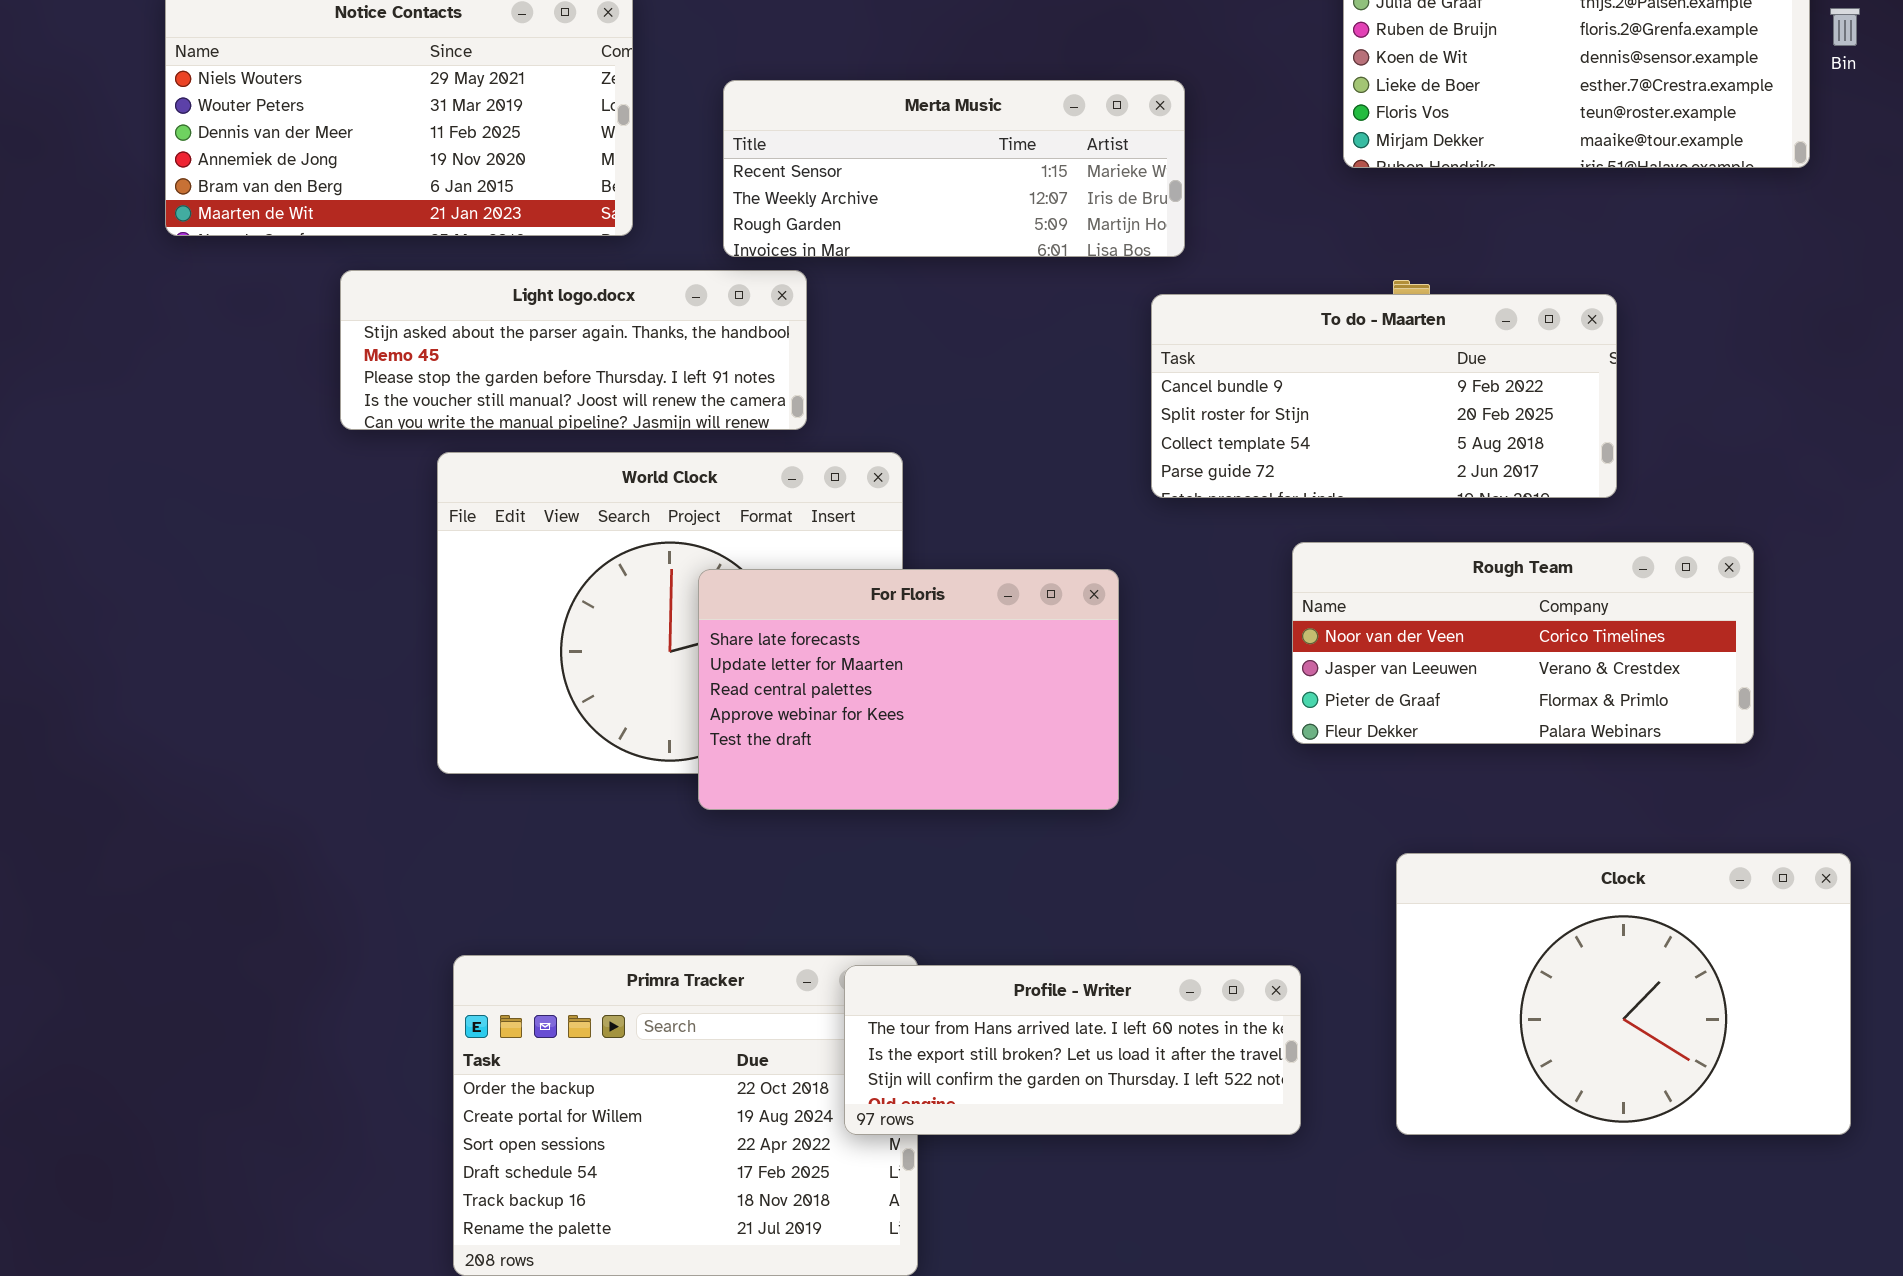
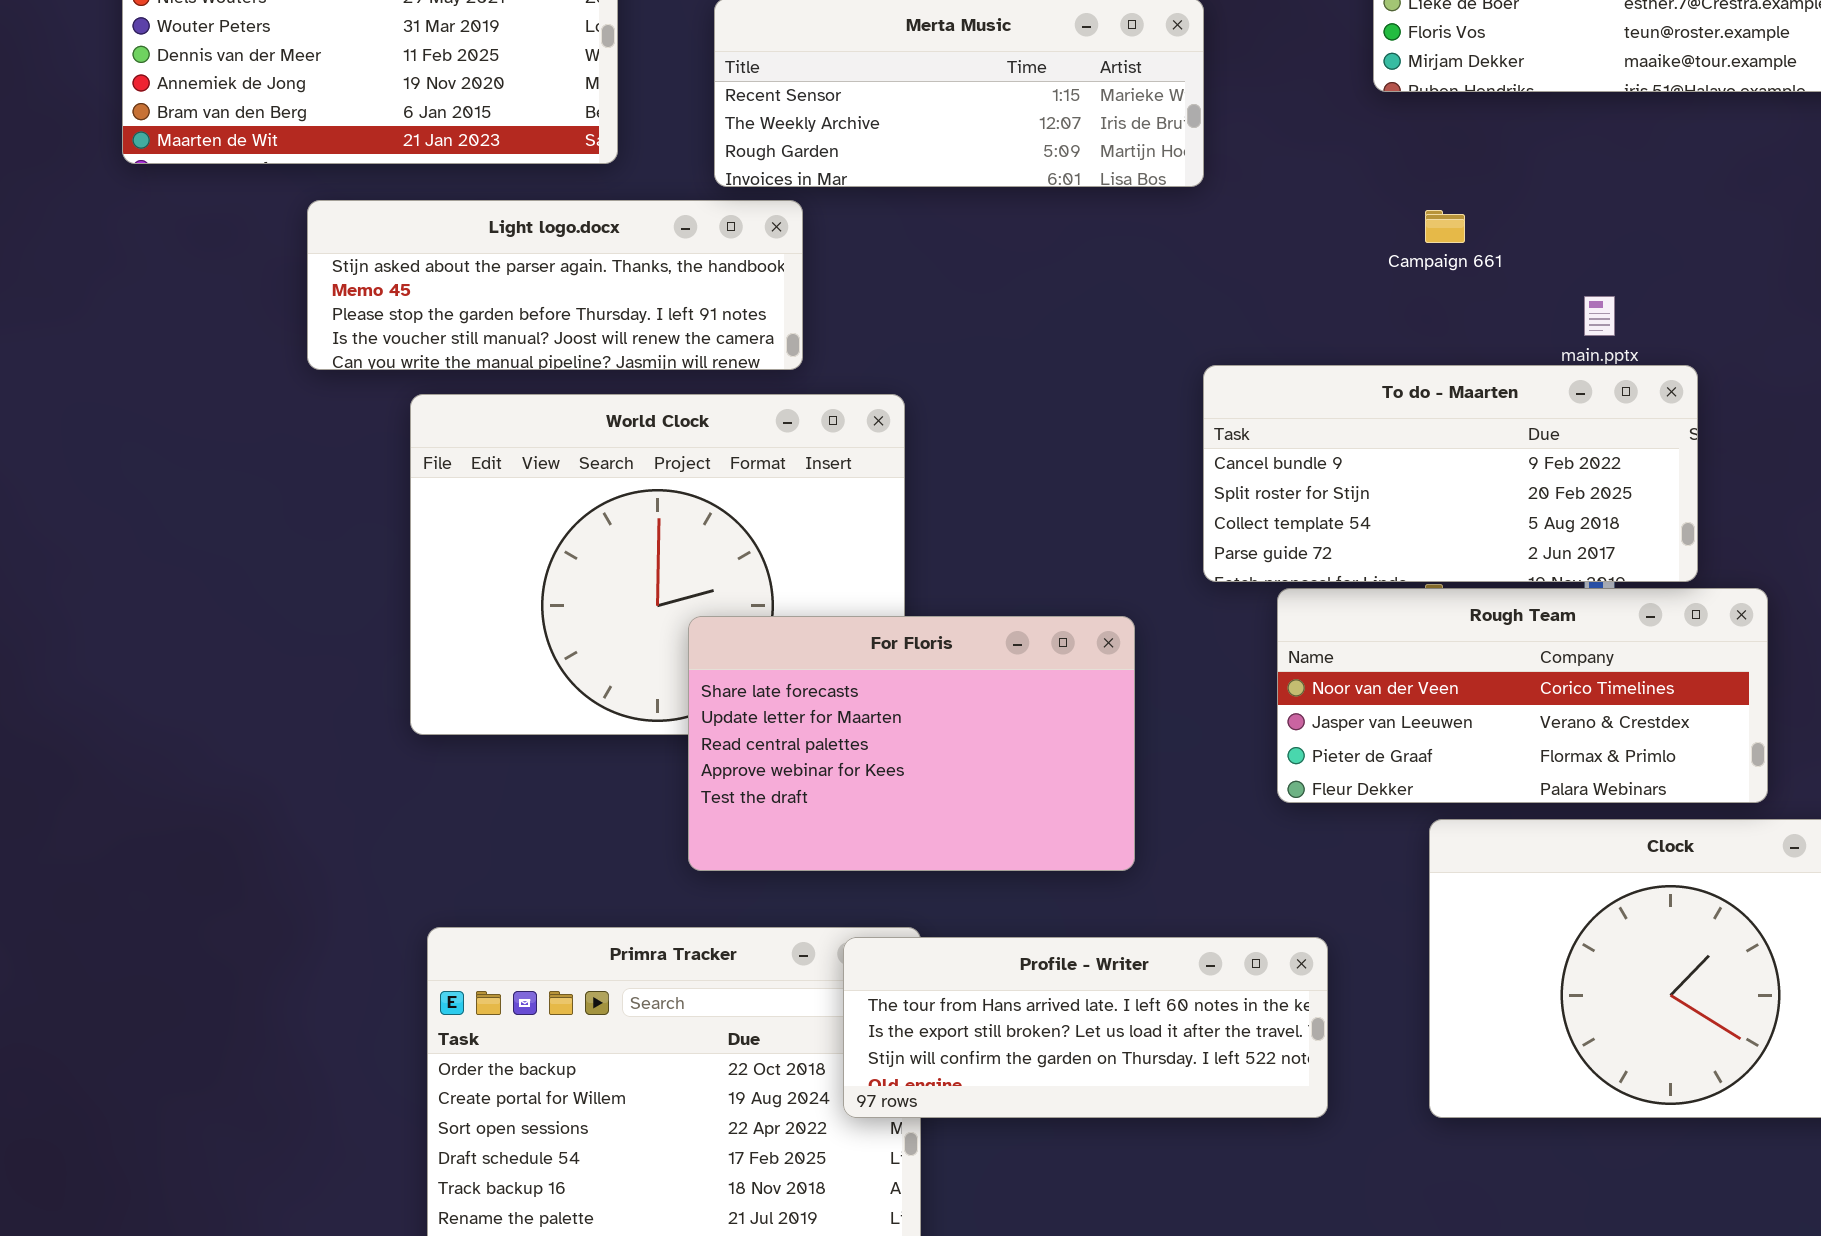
To do - Maarten: [1151,294,1617,498] -> [1203,365,1698,582], moved
Rough Team: [1292,542,1754,744] -> [1277,588,1768,803], moved
For Floris: [698,569,1119,810] -> [688,616,1135,871], moved

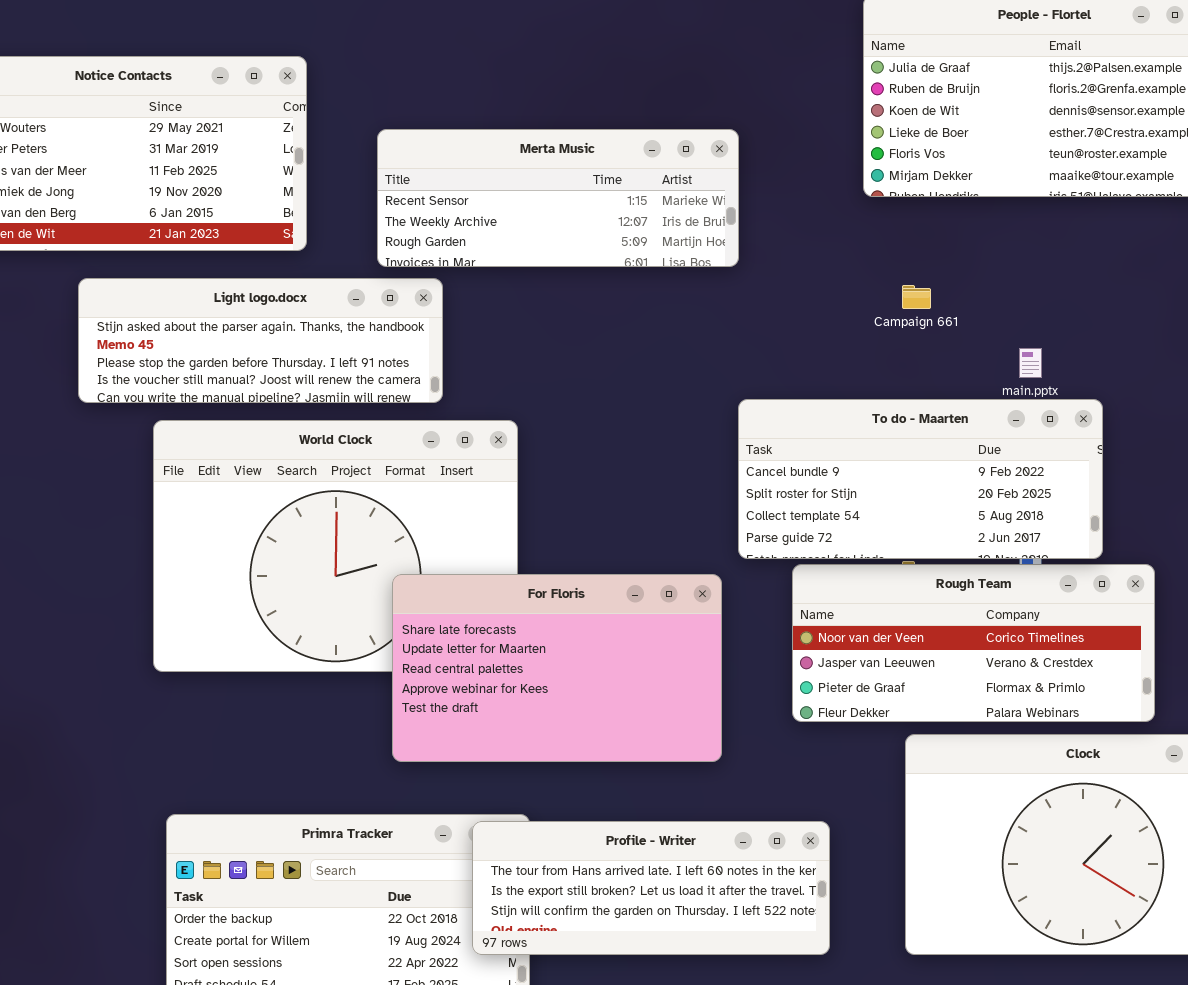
For Floris: [688,616,1135,871] -> [392,574,722,762], moved

